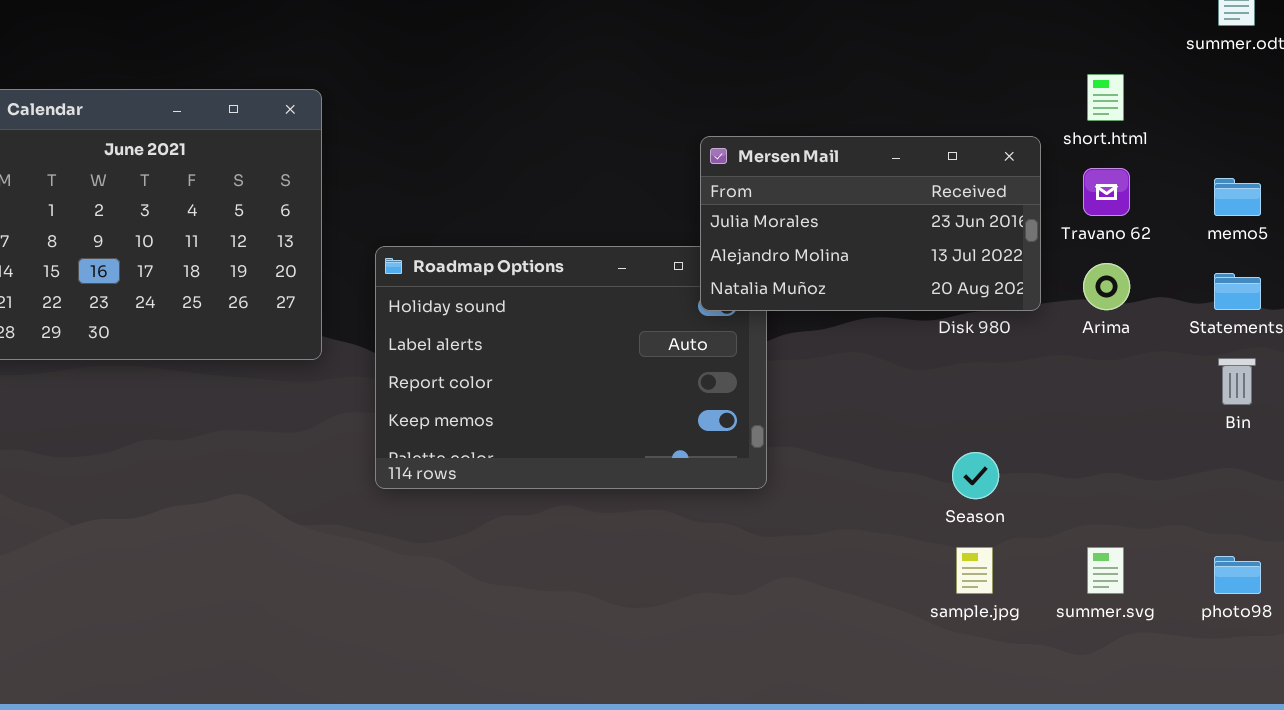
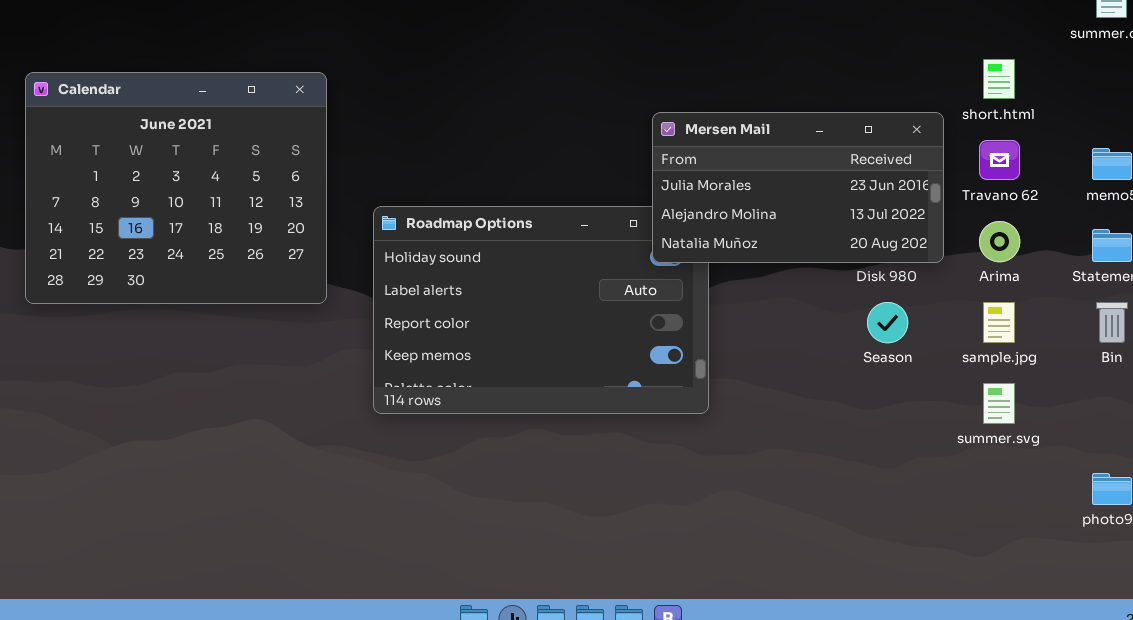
Season: [952,452,999,499] -> [867,302,908,343], moved
sample.jpg: [956,547,993,594] -> [983,302,1015,343], moved
summer.svg: [1087,547,1124,594] -> [983,383,1015,424], moved

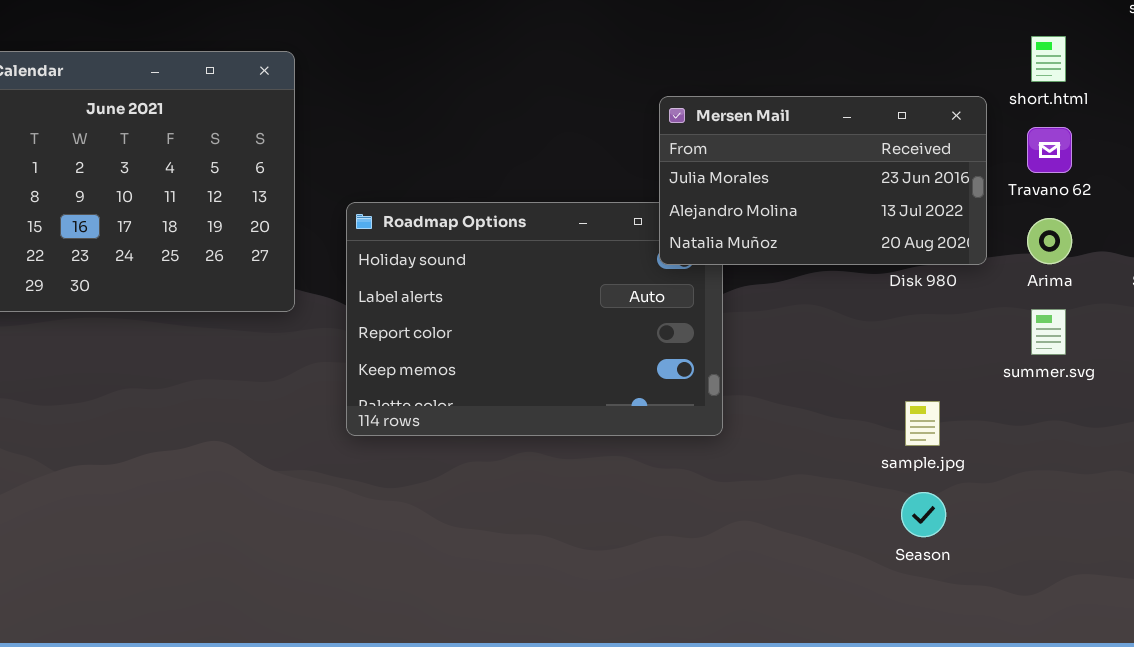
Season: [867,302,908,343] -> [901,492,946,537], moved
sample.jpg: [983,302,1015,343] -> [905,401,940,446], moved
summer.svg: [983,383,1015,424] -> [1031,309,1066,355], moved

